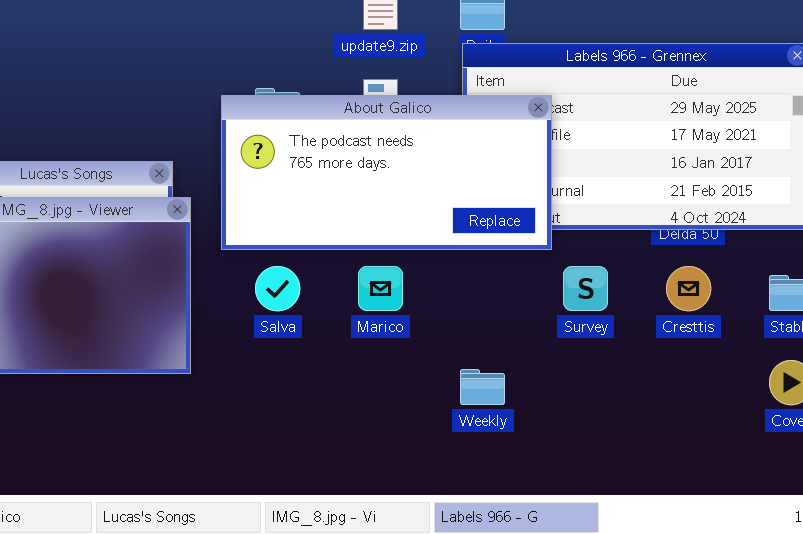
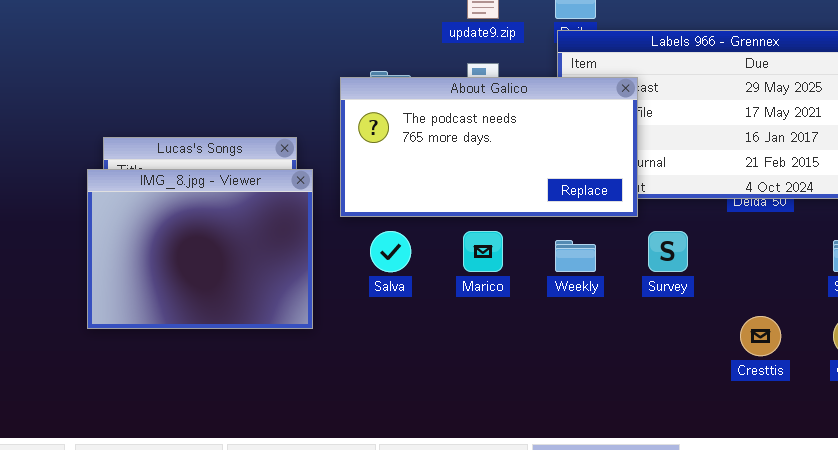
Cresttis: [666,266,711,311] -> [740,316,781,356], moved
Weekly: [460,369,505,405] -> [555,240,596,272], moved

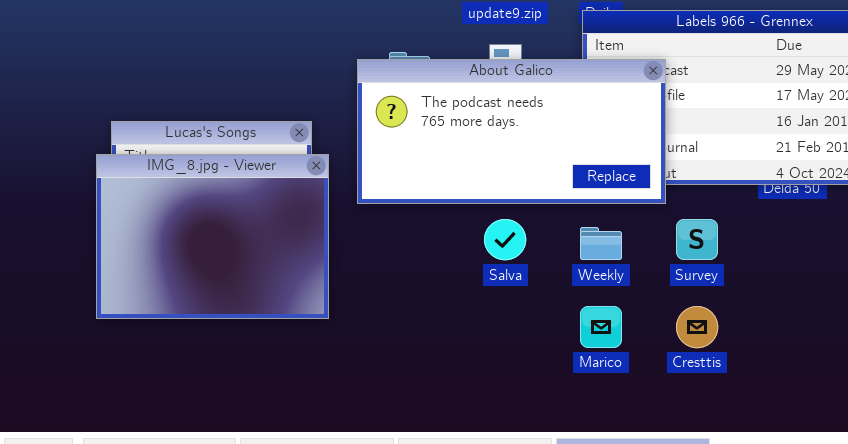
Salva: [370,231,411,272] -> [484,219,526,260], moved
Marico: [463,231,503,272] -> [580,306,622,348], moved
Cresttis: [740,316,781,356] -> [676,306,718,348], moved

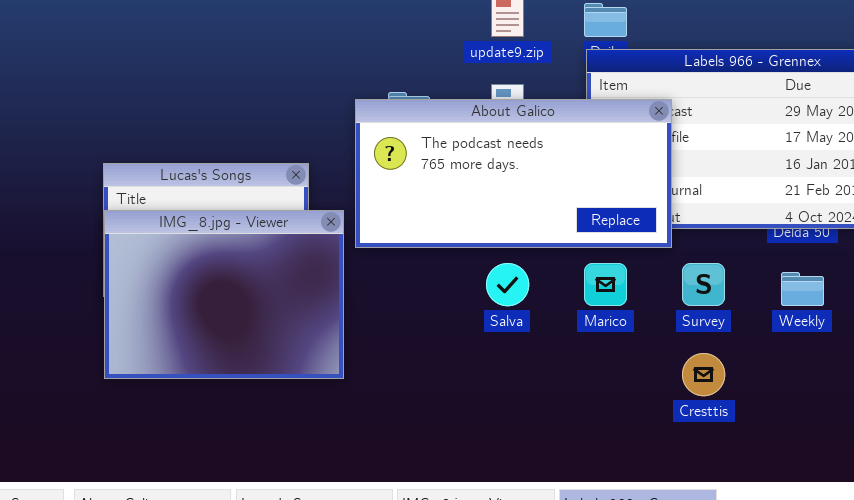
IMG_8.jpg - Viewer: [96,154,329,319] -> [104,210,344,379], moved
Weekly: [580,227,622,260] -> [781,272,824,306], moved
Marico: [580,306,622,348] -> [584,263,627,306], moved

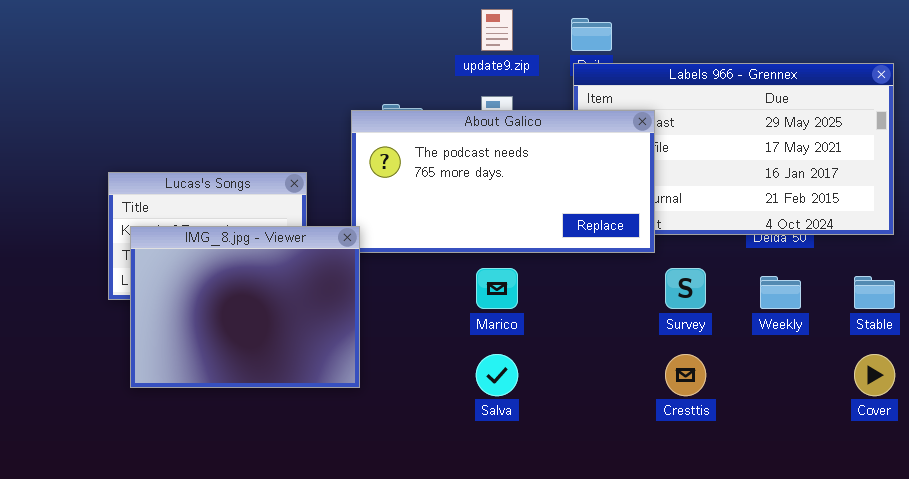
IMG_8.jpg - Viewer: [104,210,344,379] -> [130,226,360,388], moved
Salva: [486,263,529,306] -> [476,354,518,396], moved
Marico: [584,263,627,306] -> [476,268,518,309], moved

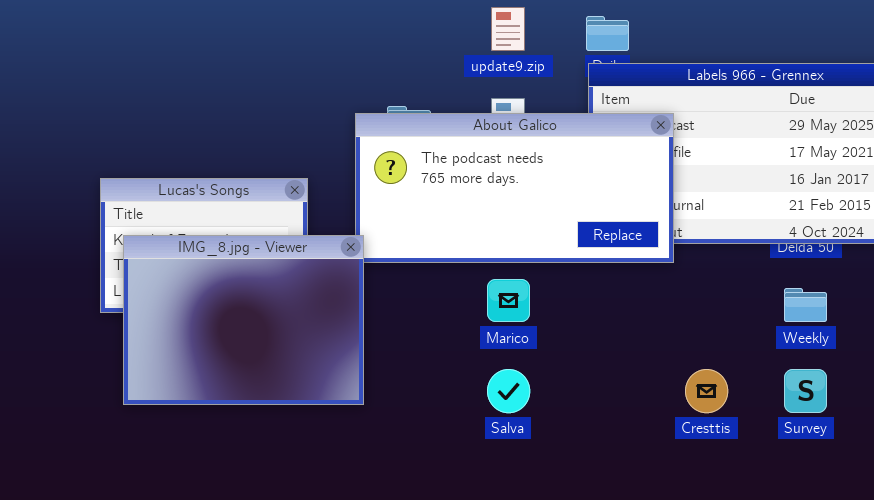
Survey: [665,268,706,309] -> [784,369,827,413], moved

